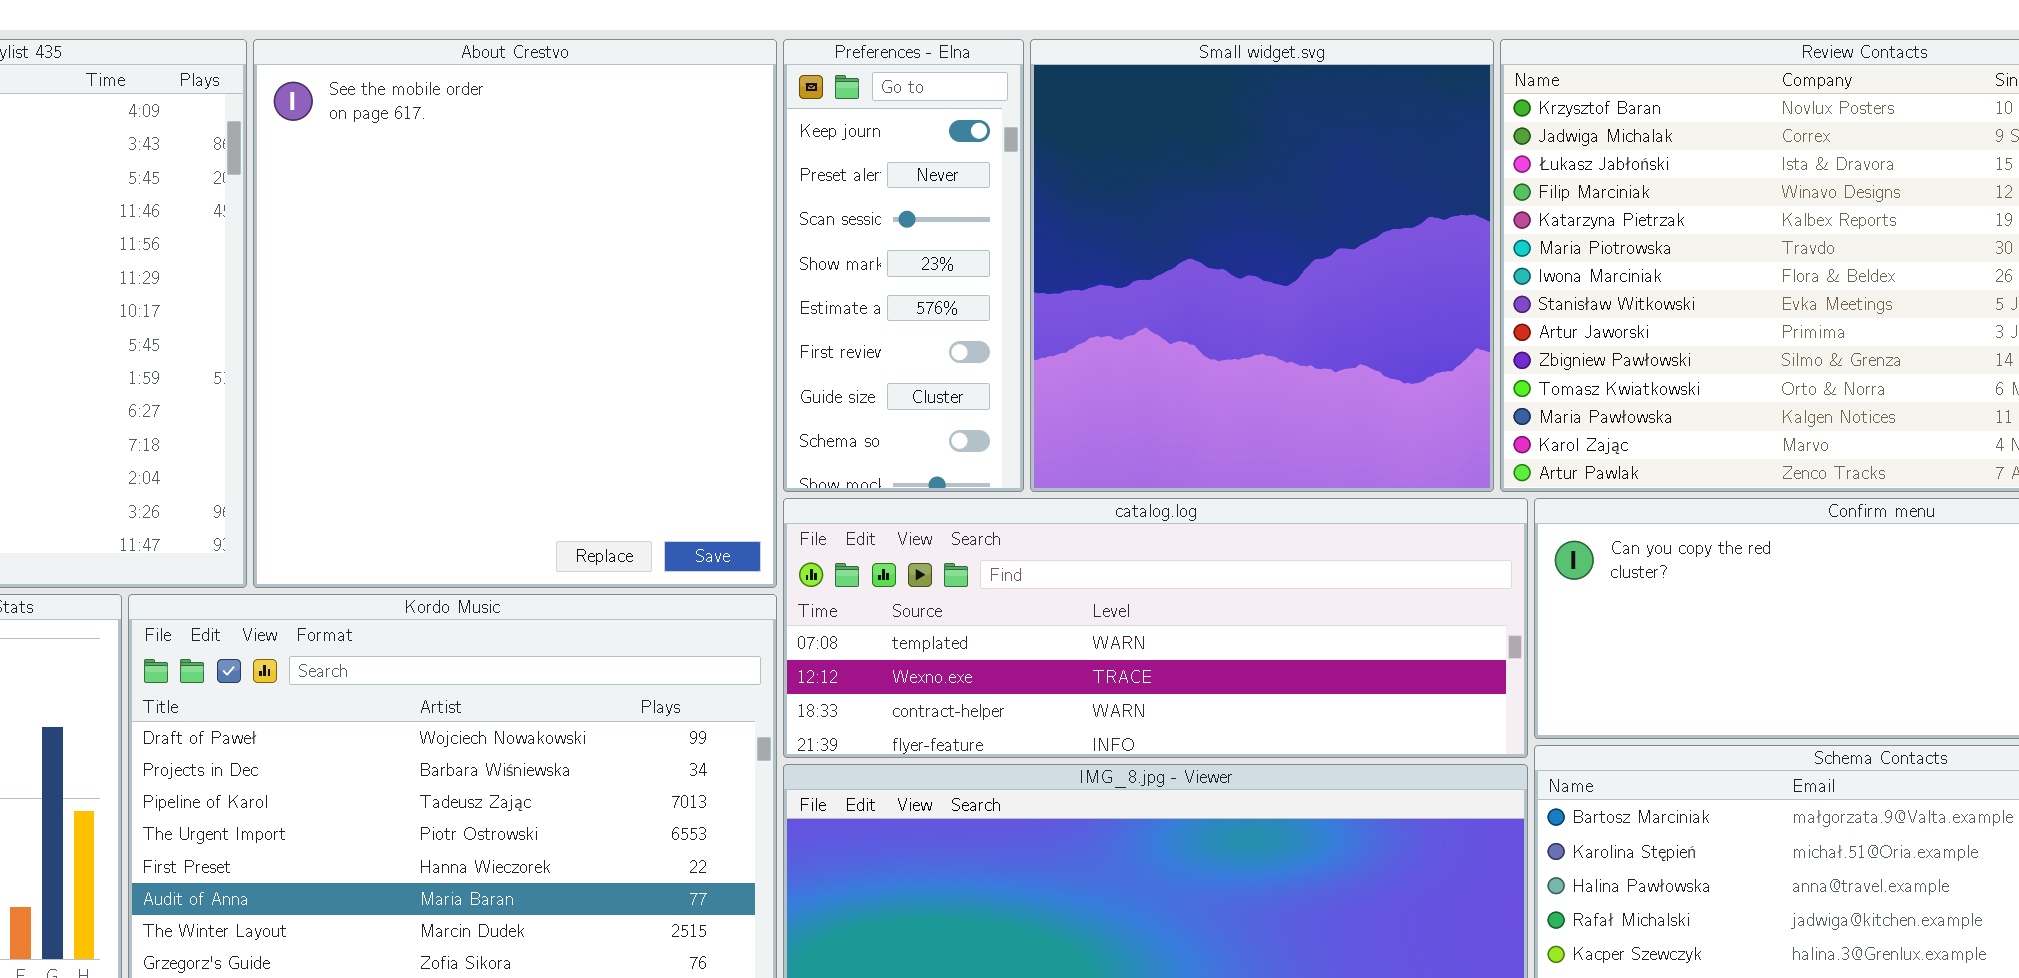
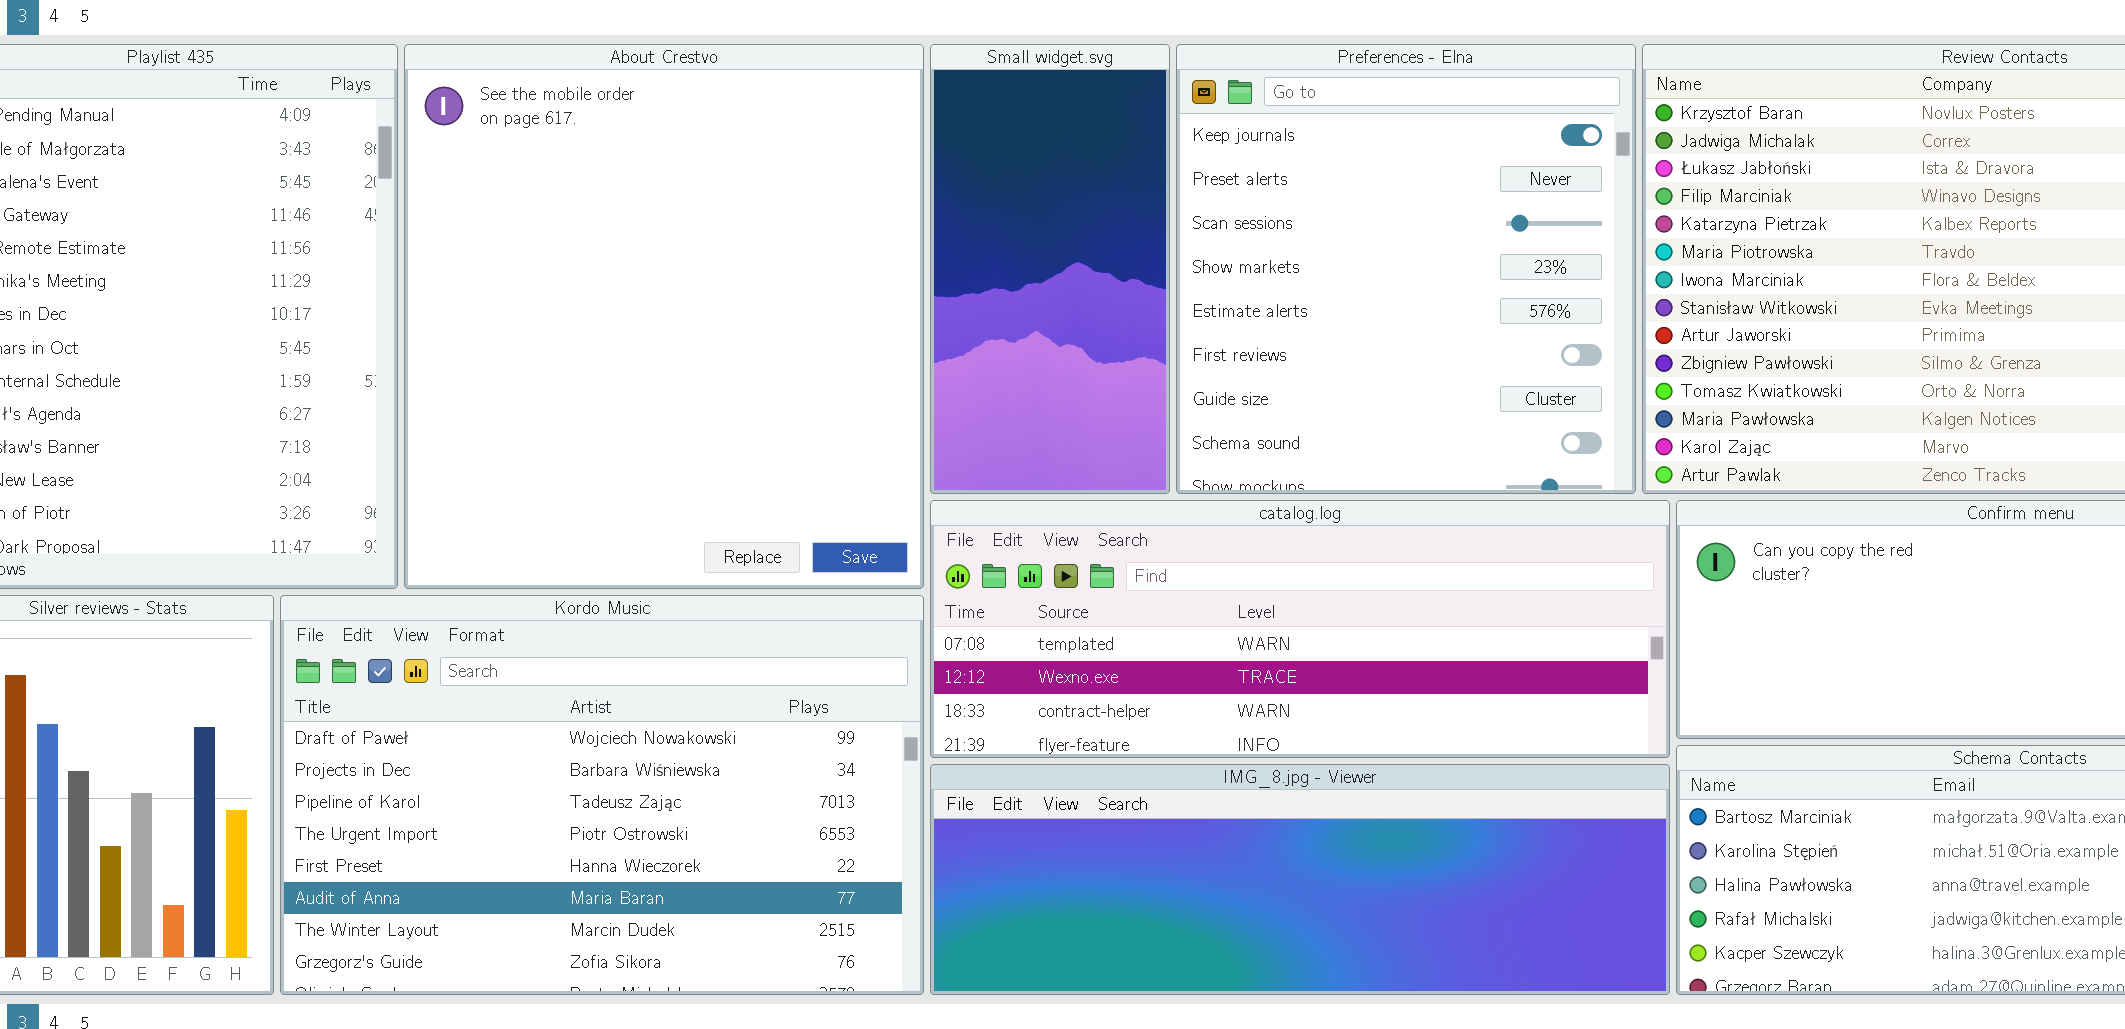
Preferences - Elna: [783,39,1024,492] -> [1176,44,1636,494], moved, resized
Small widget.svg: [1030,39,1494,492] -> [930,44,1170,494], moved, resized

